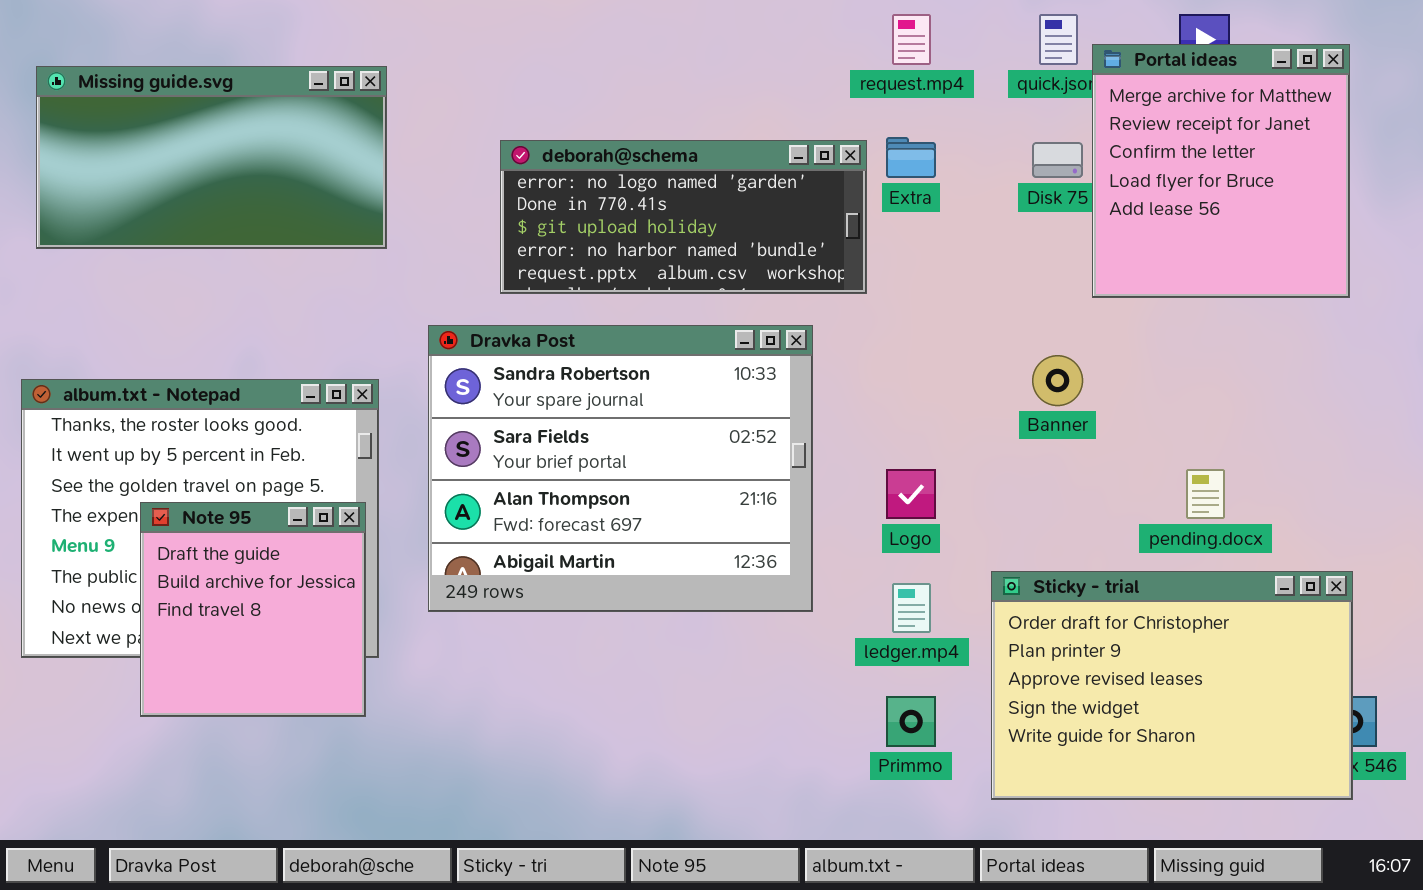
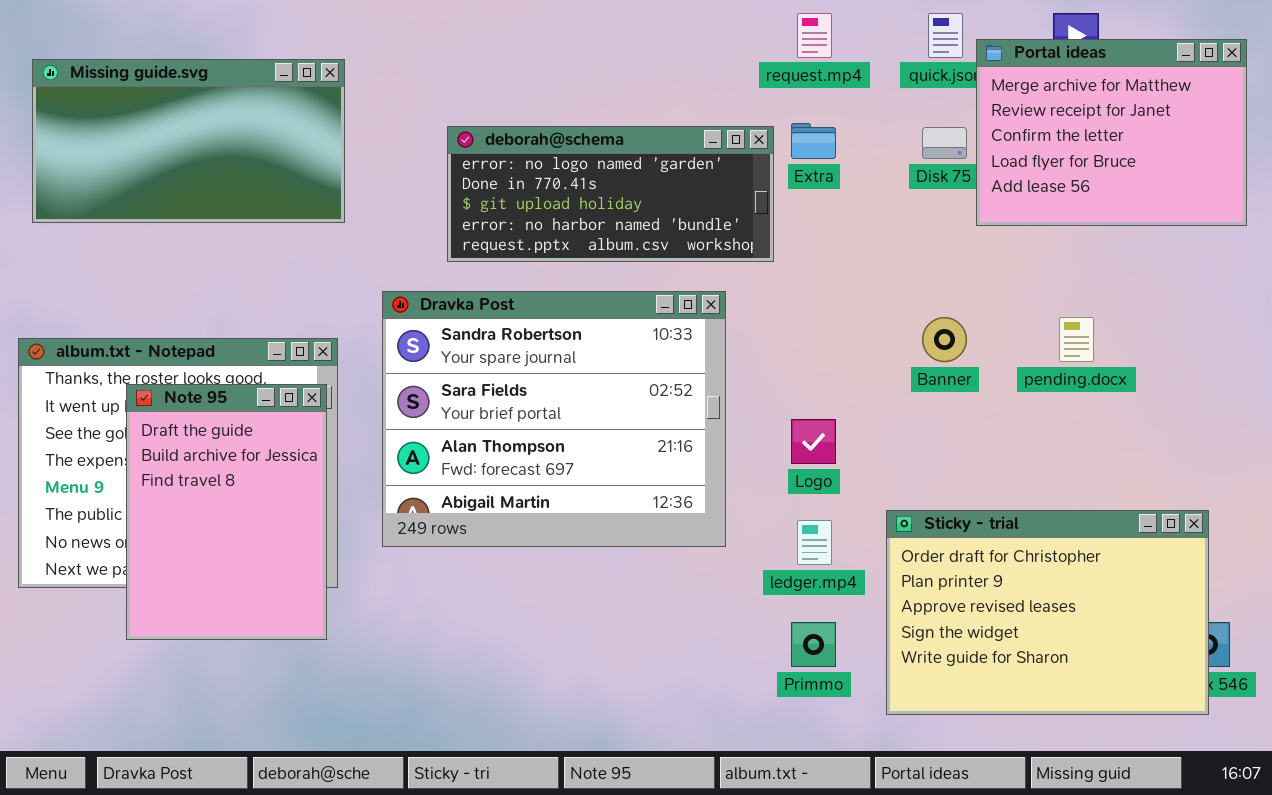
Portal ideas: [1092,44,1350,298] -> [976,39,1247,226], resized
pending.docx: [1186,469,1225,519] -> [1059,317,1094,362], moved
Note 95: [140,502,366,717] -> [126,384,327,640], resized

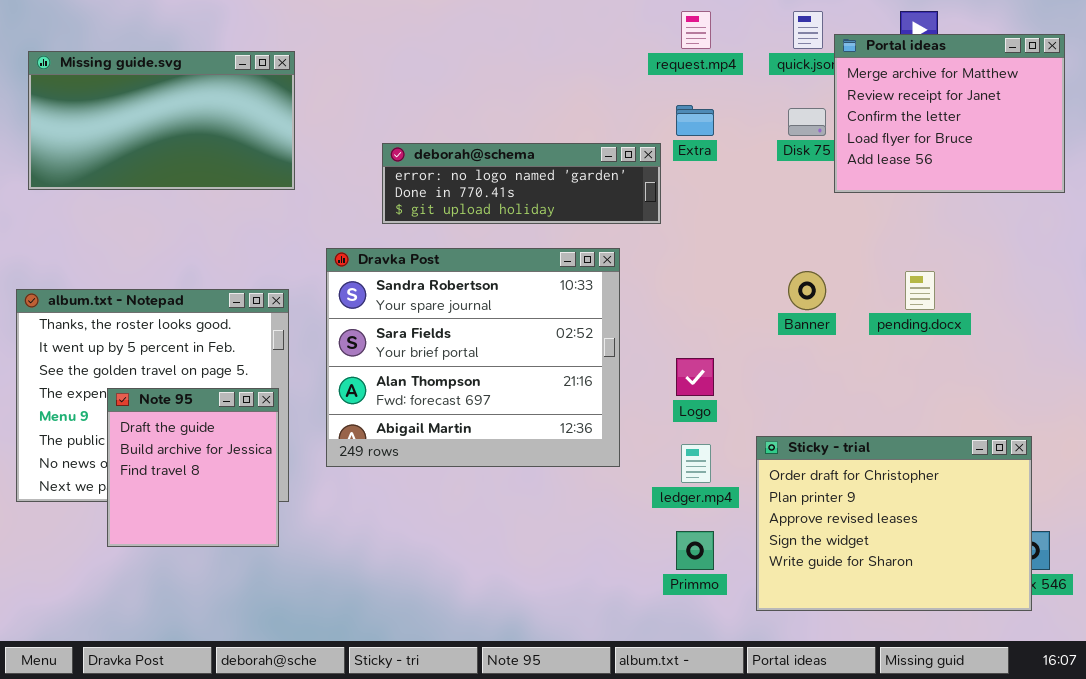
deborah@schema: [447,126,774,262] -> [382,143,661,224], resized
Note 95: [126,384,327,640] -> [107,388,279,547], resized

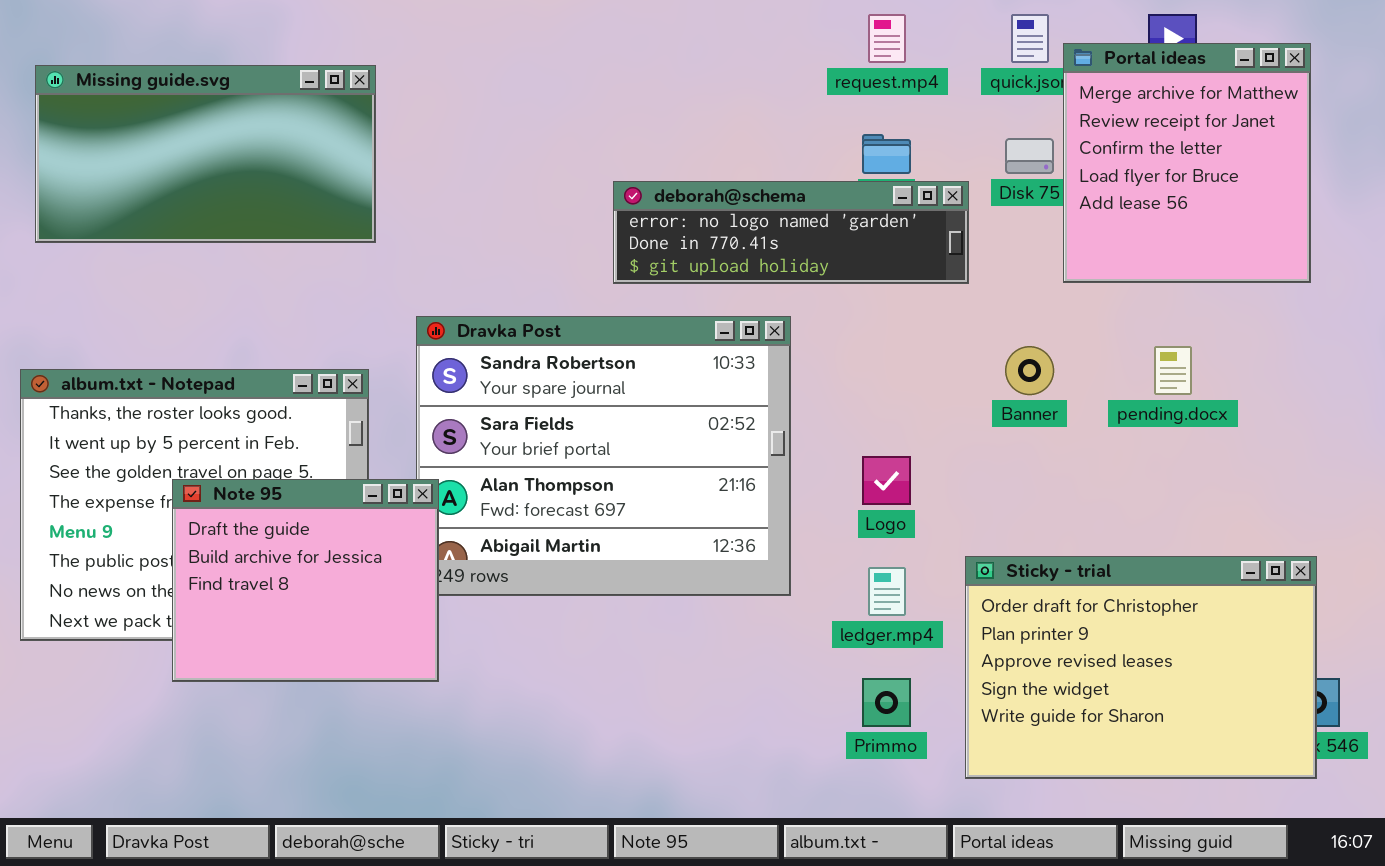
Portal ideas: [834,34,1065,193] -> [1063,43,1311,283], resized
deborah@schema: [382,143,661,224] -> [613,181,969,284], moved
Note 95: [107,388,279,547] -> [172,479,439,682], moved, resized

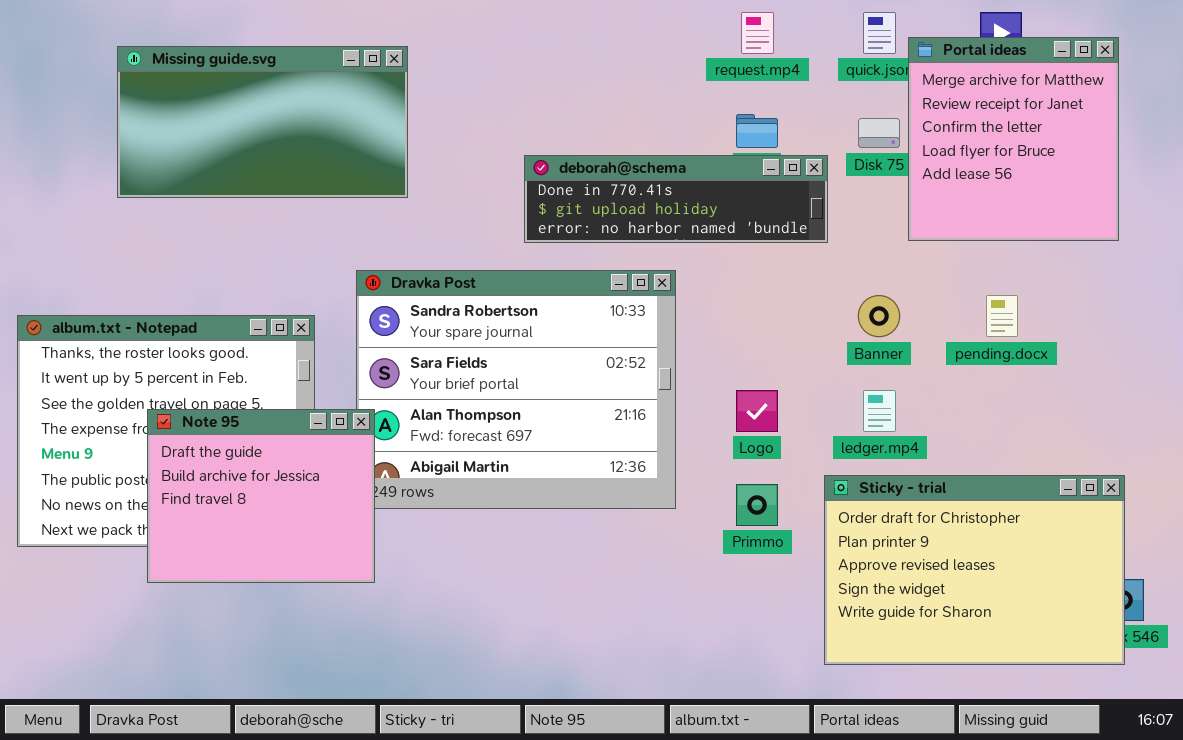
Missing guide.svg: [35,65,376,243] -> [117,46,408,198], moved
deborah@schema: [613,181,969,284] -> [524,155,828,243], scrolled down 1 row
ledger.mp4: [868,567,906,616] -> [863,390,896,432], moved
Primmo: [862,678,911,727] -> [736,484,778,526], moved

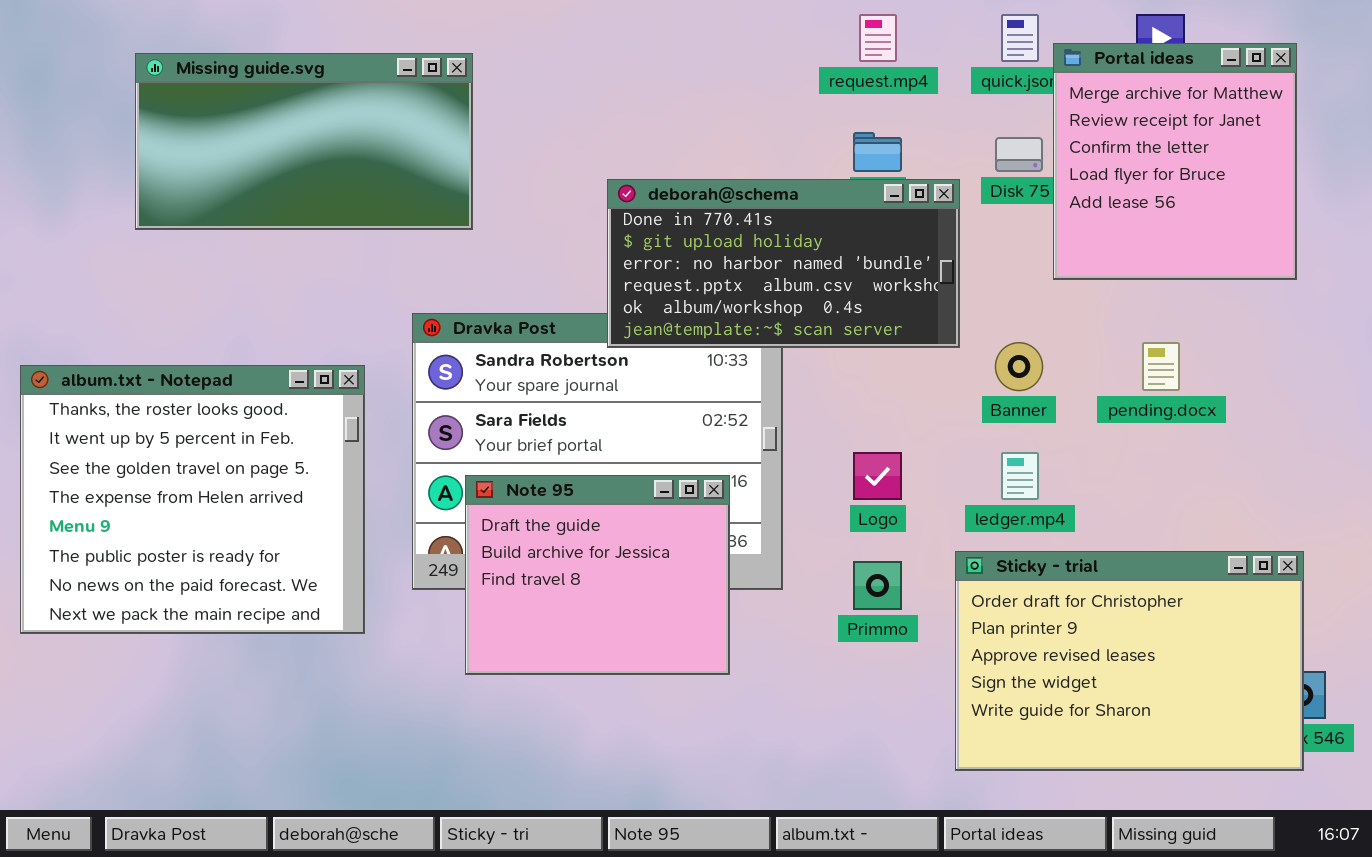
deborah@schema: [524,155,828,243] -> [607,179,960,348], resized
Note 95: [147,409,375,583] -> [465,475,730,675], moved

